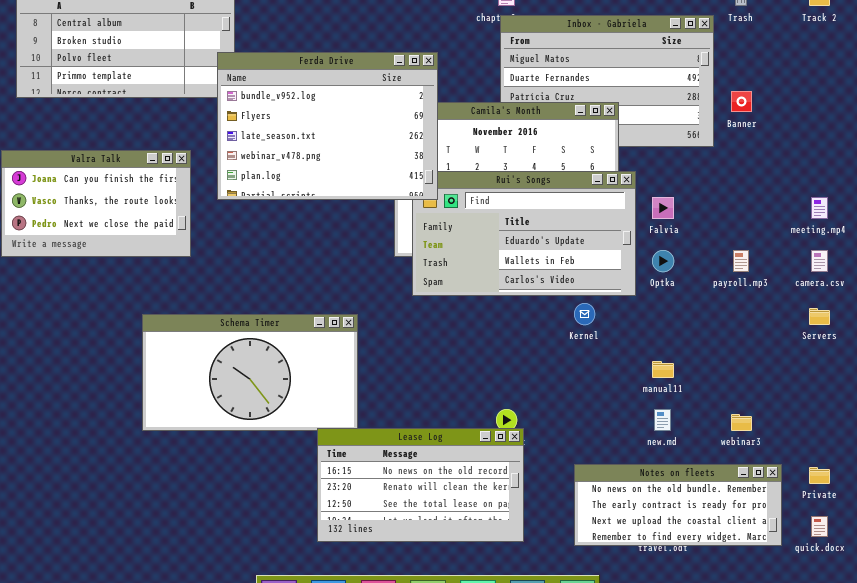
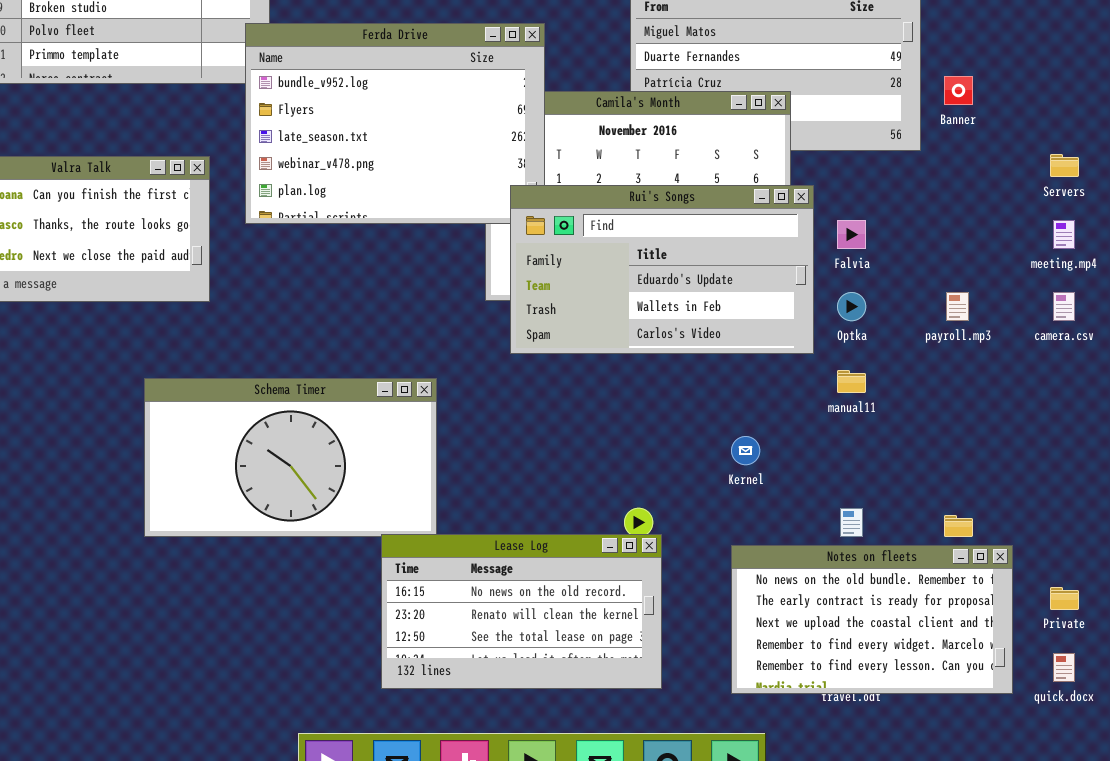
Rui's Songs: [412,171,636,296] -> [510,185,814,354], raised
Kernel: [574,303,595,325] -> [731,436,760,465], moved
Servers: [809,308,830,325] -> [1050,154,1079,177], moved
manual11: [652,361,674,378] -> [837,370,866,393], moved
Notes on fleets: [574,464,782,546] -> [731,545,1013,694], resized

